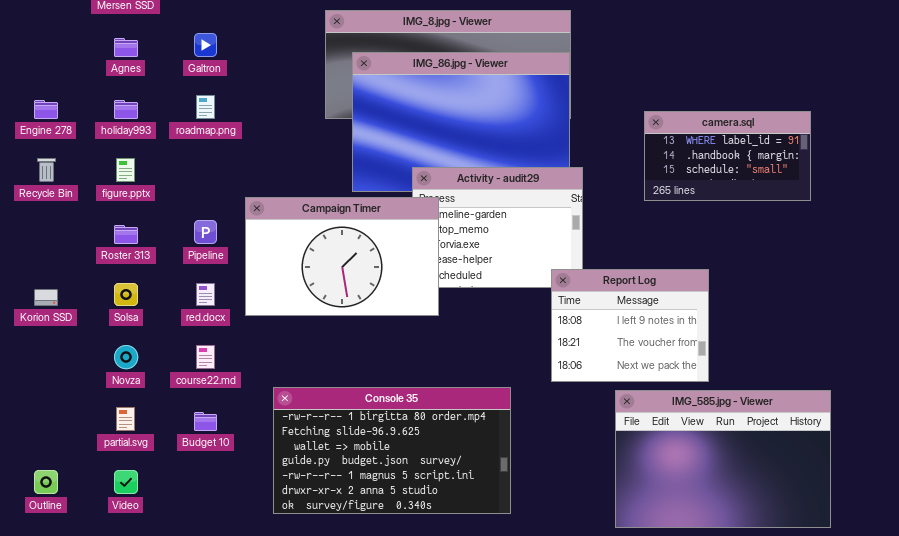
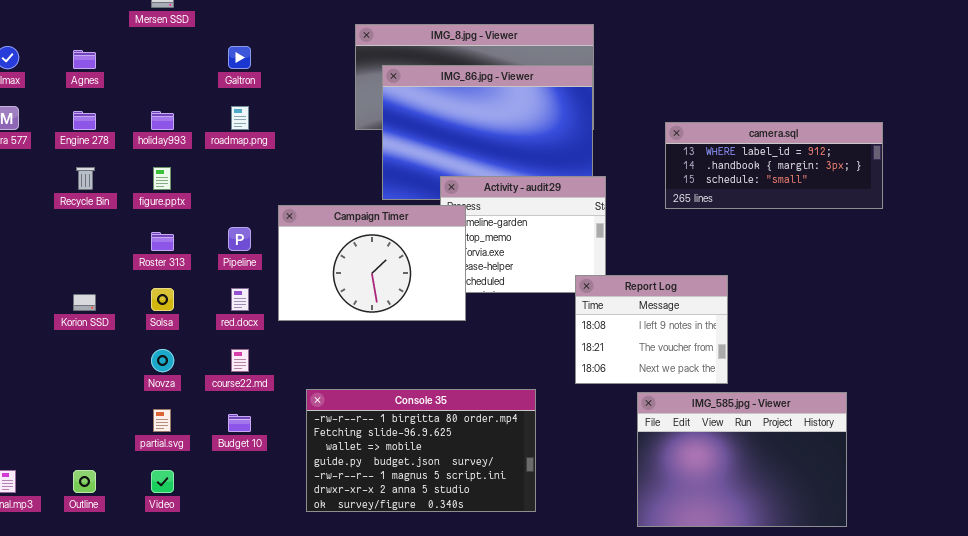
Agnes: [114,38,138,57] -> [73,50,96,69], moved
camera.sql: [644,111,811,201] -> [665,122,883,209], resized

